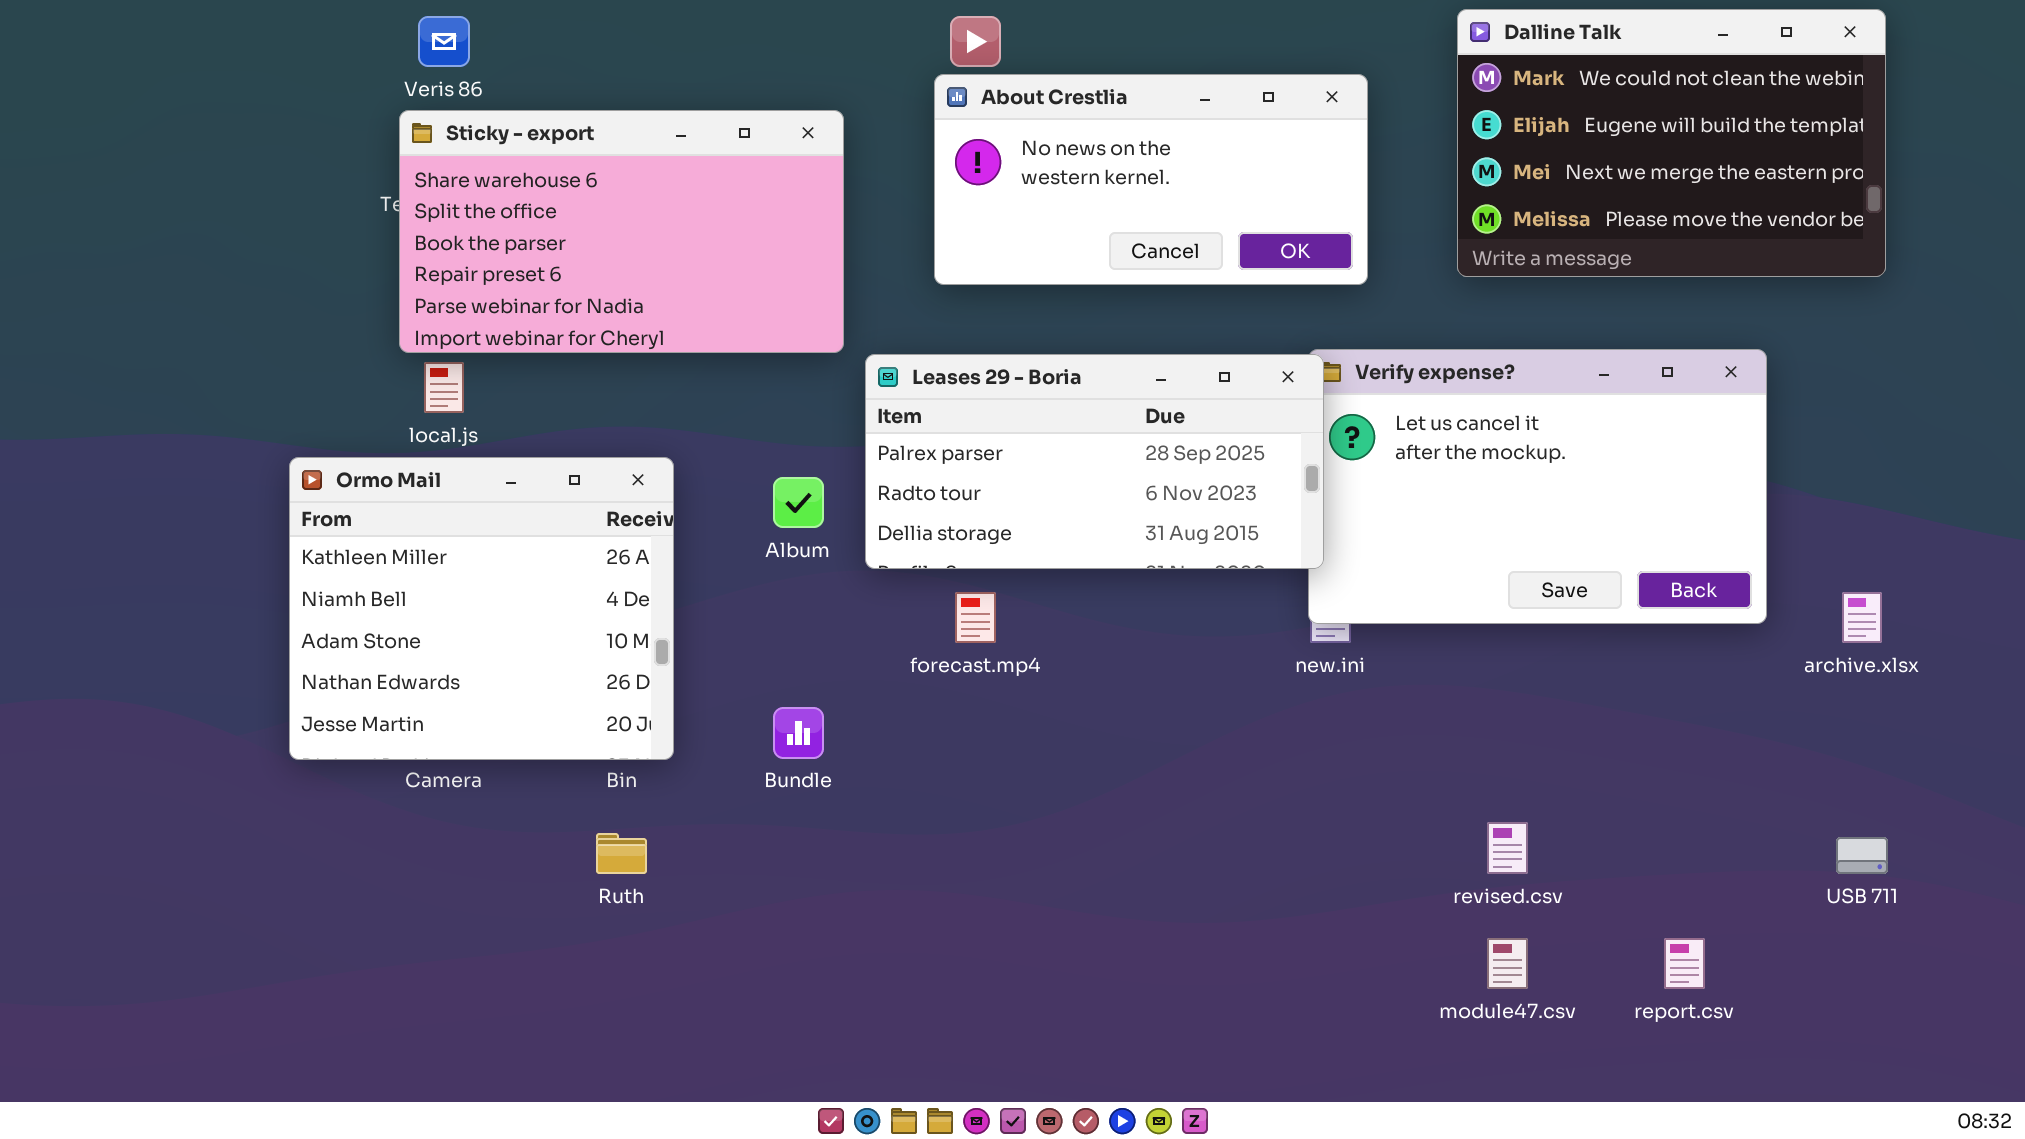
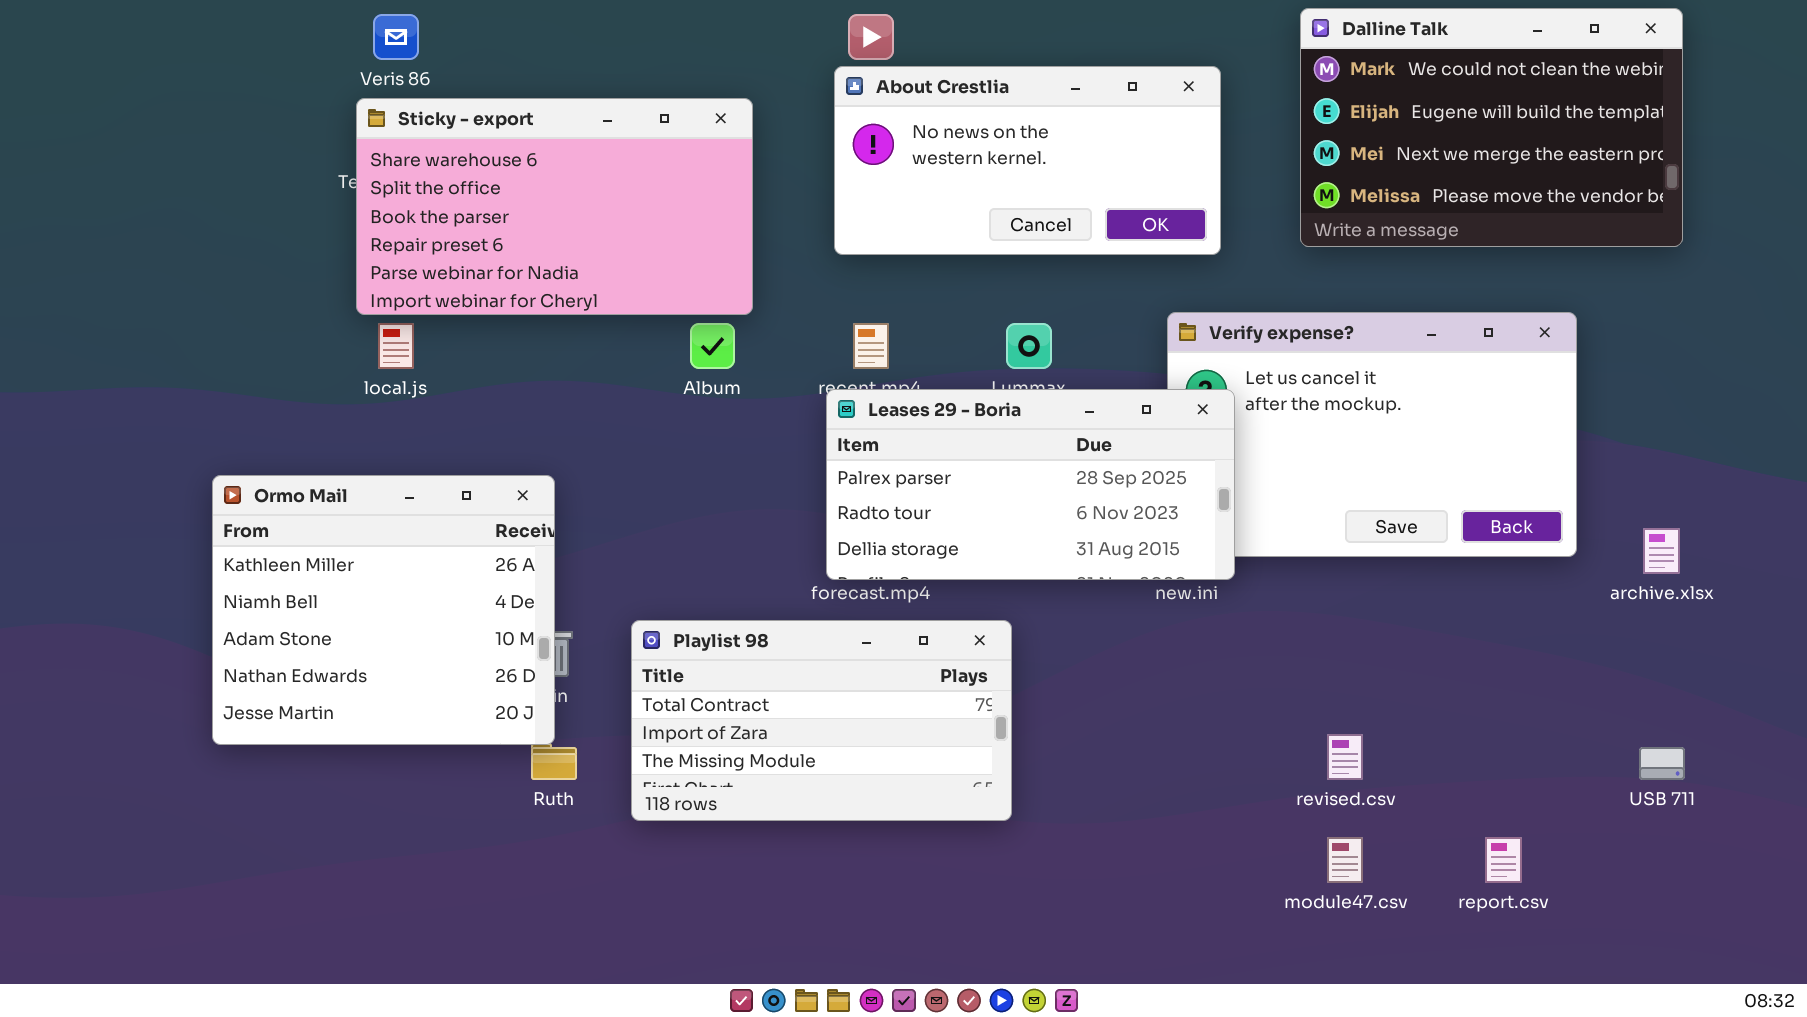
Leases 29 - Boria: [865,354,1324,569] -> [826,389,1235,580], moved
Ormo Mail: [289,457,674,760] -> [212,475,555,745], moved
Album: [773,477,824,528] -> [690,323,735,369], moved
Playlist 98: none -> [631,620,1012,821], opened

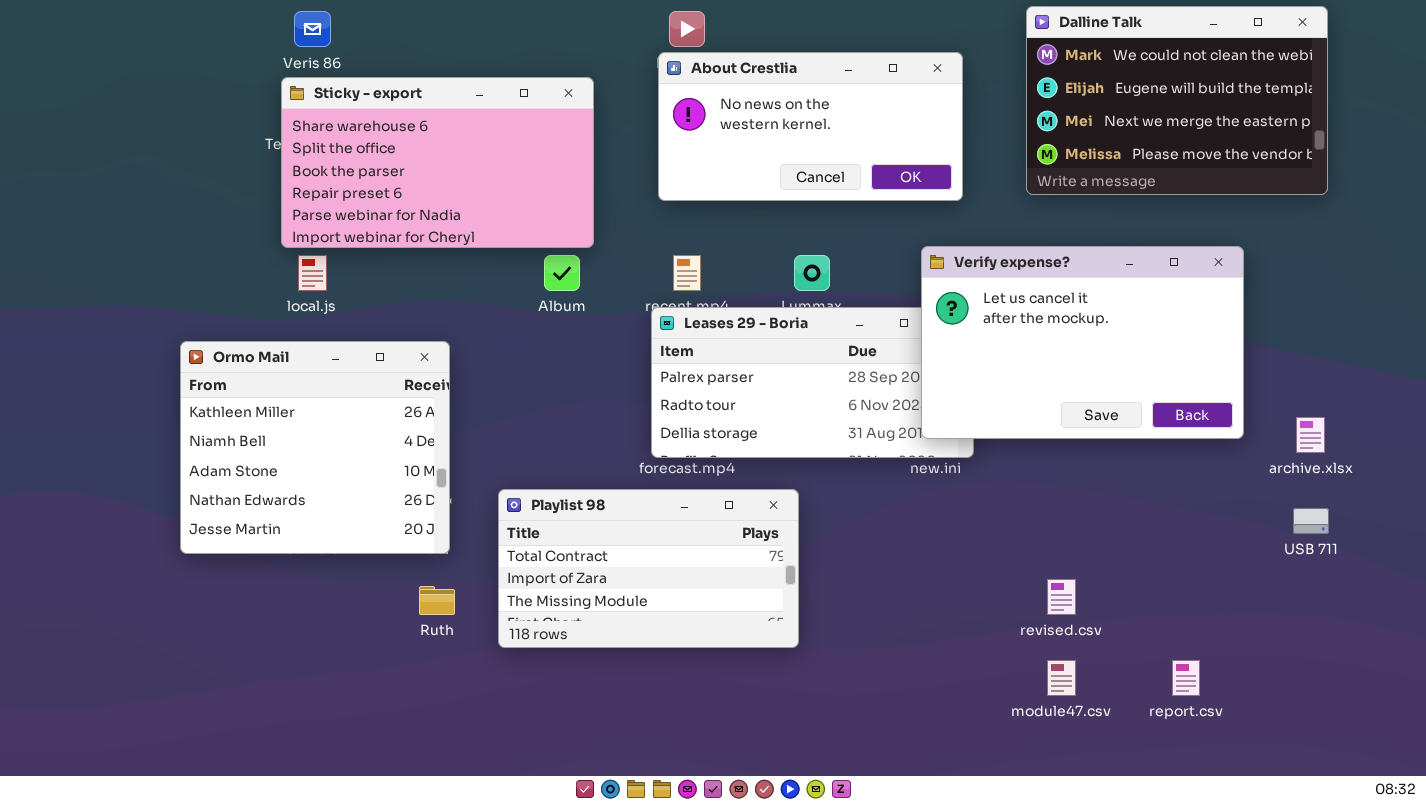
Verify expense?: [1167,312,1577,557] -> [921,246,1244,439], raised
Ormo Mail: [212,475,555,745] -> [180,341,450,554], moved
USB 711: [1639,747,1685,780] -> [1293,508,1329,534], moved

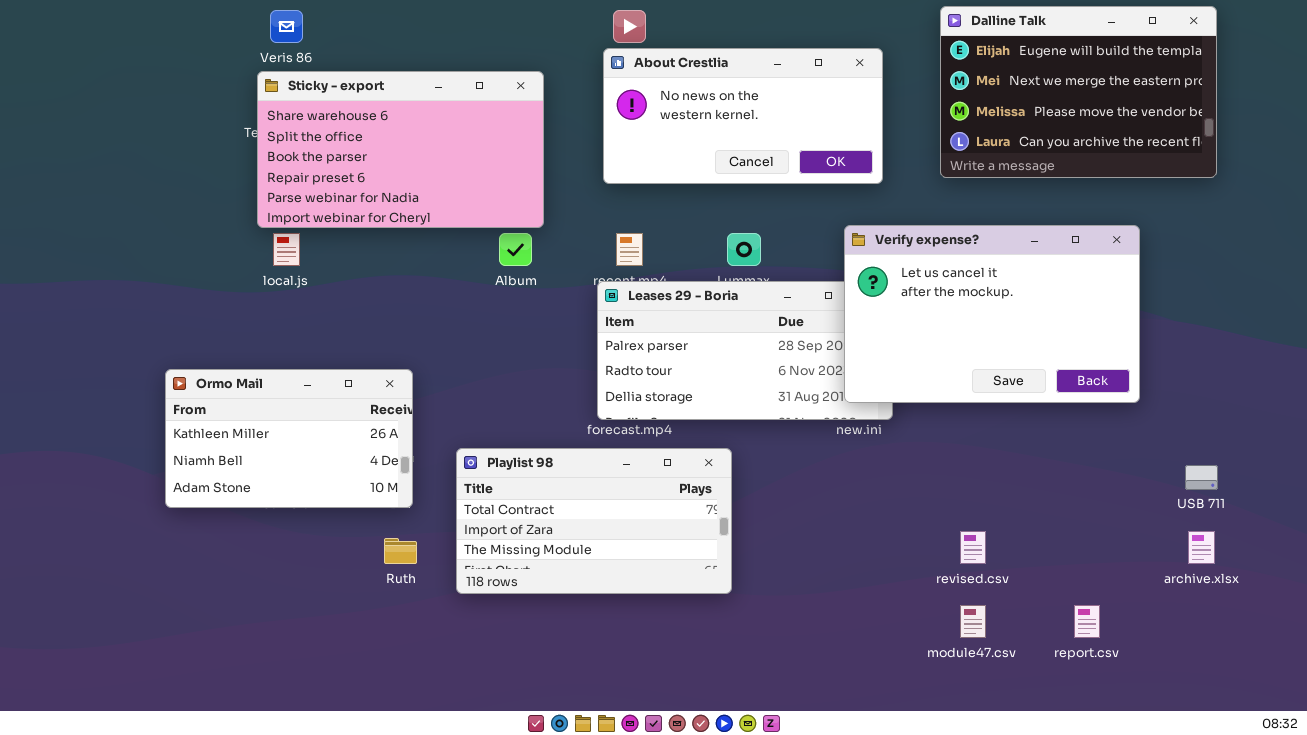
Dalline Talk: [1026,6,1328,195] -> [940,6,1217,178], scrolled down 1 row
Ormo Mail: [180,341,450,554] -> [165,369,413,508], resized
archive.xlsx: [1296,417,1325,453] -> [1188,531,1215,564], moved

